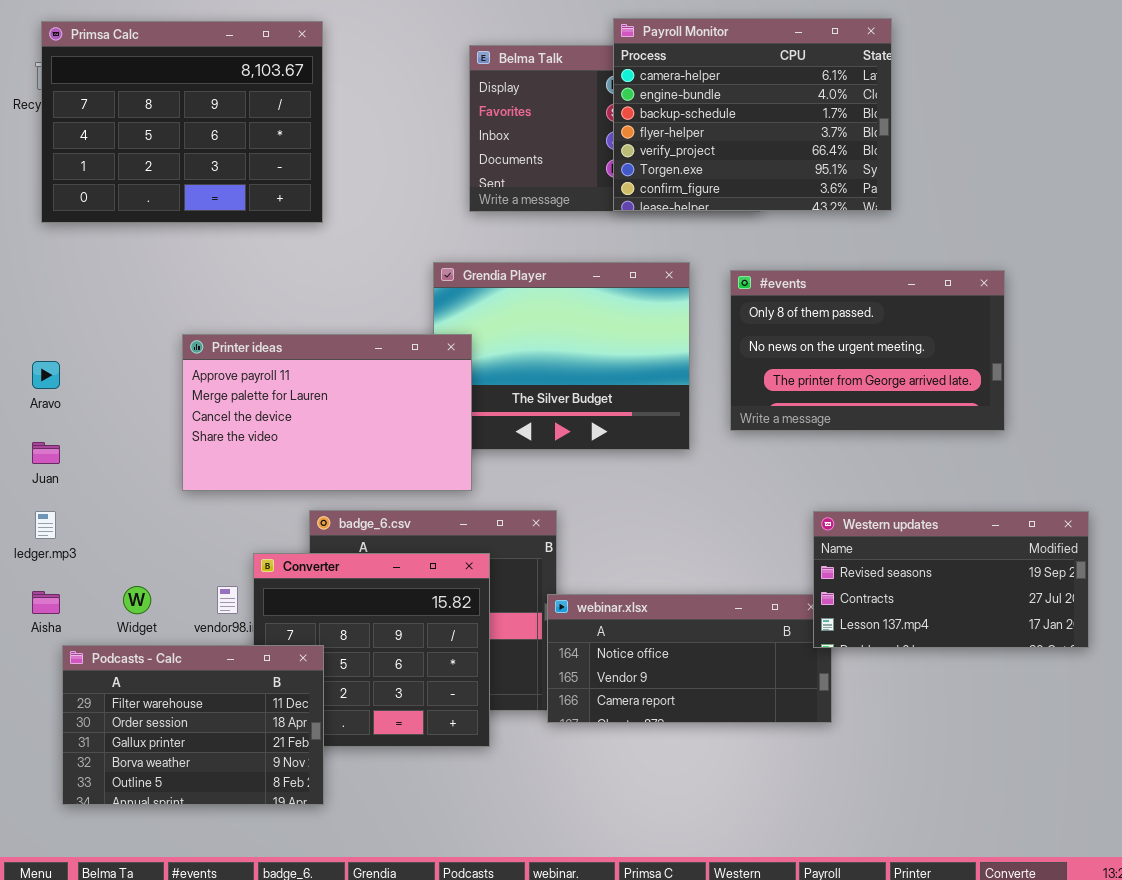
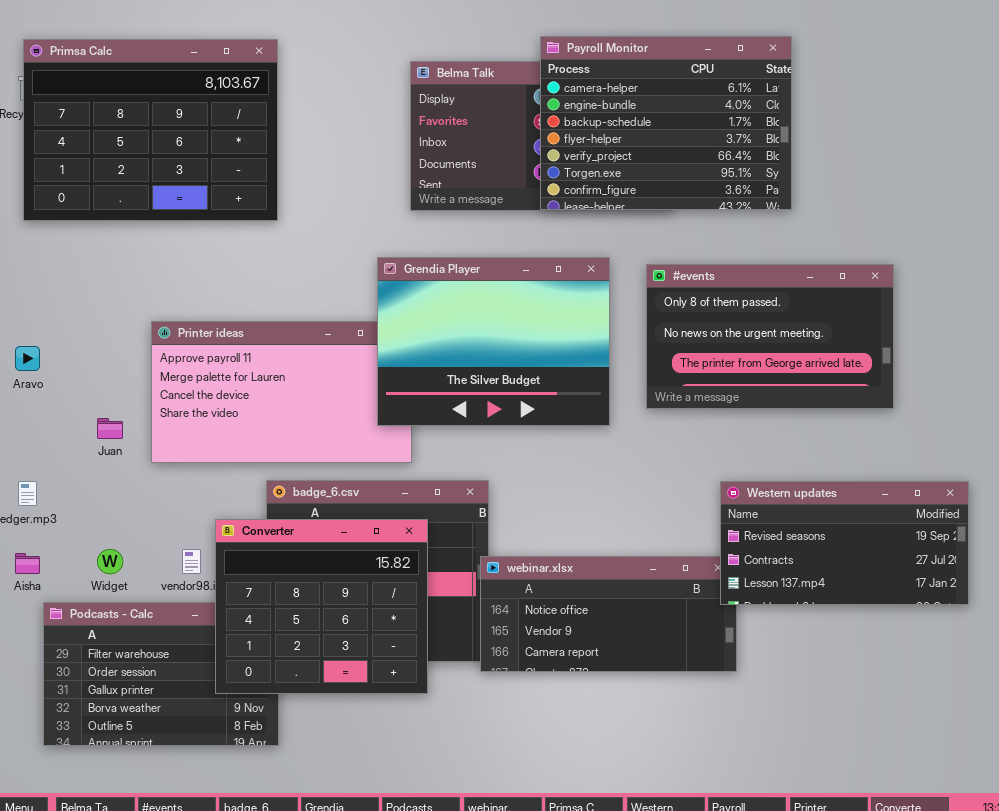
Grendia Player: [433,262,690,450] -> [377,257,610,426], raised
Juan: [32,442,60,464] -> [97,418,123,439], moved
Converter: [253,553,490,747] -> [215,519,428,694], raised

